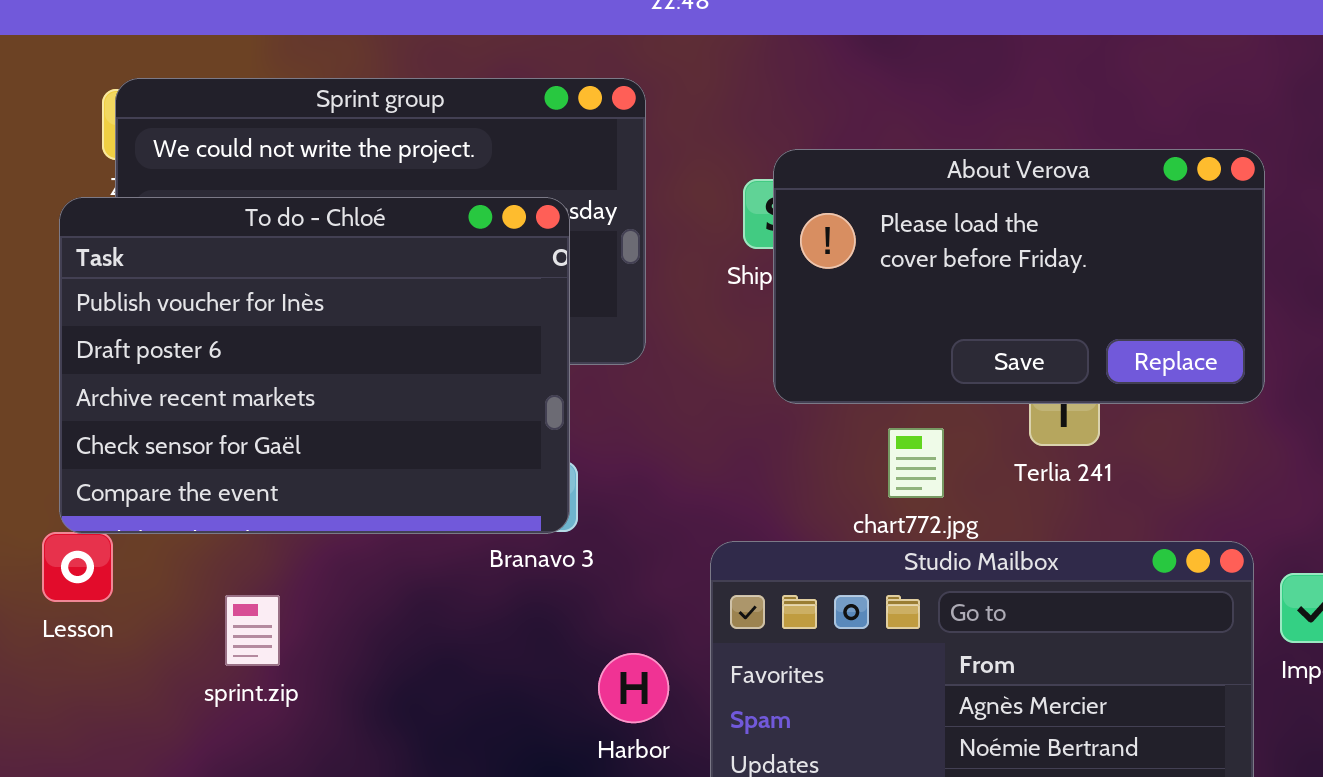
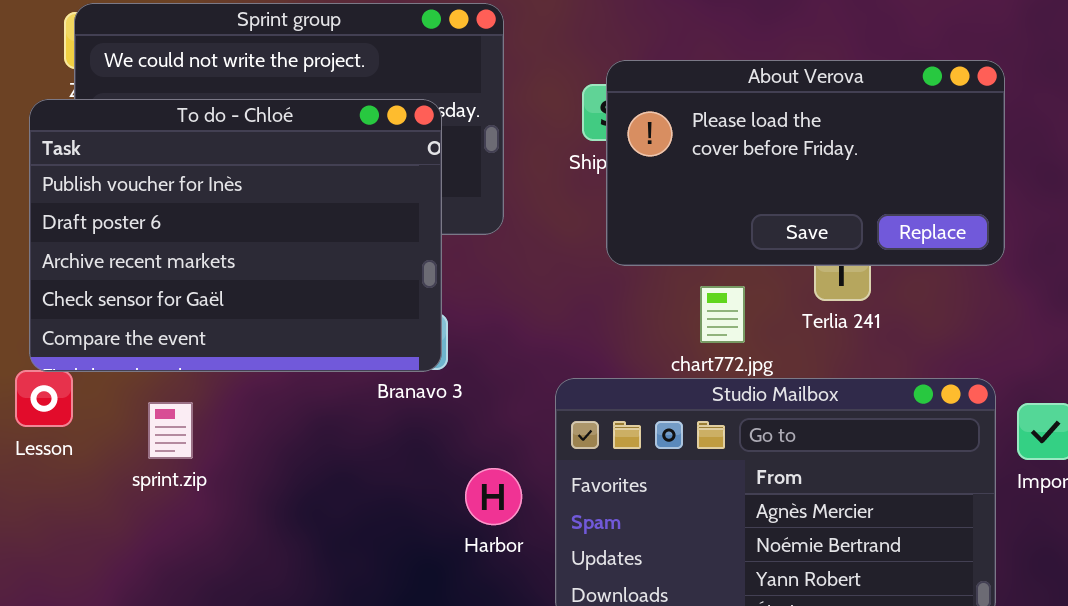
sprint.zip: [225,595,280,666] -> [148,402,193,459], moved

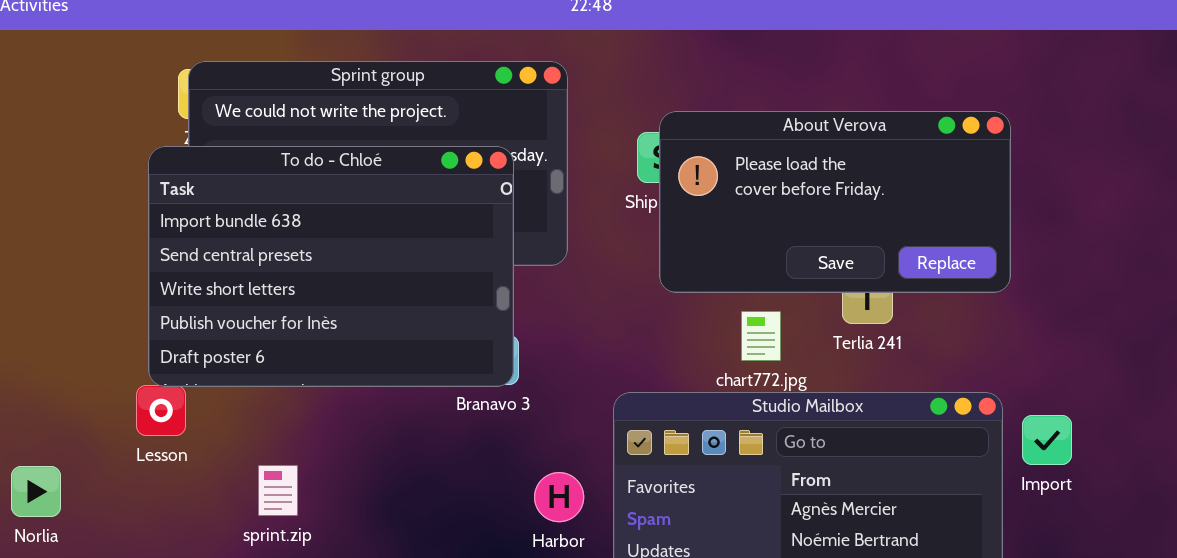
To do - Chloé: [29,99,442,372] -> [148,146,514,387], scrolled up 3 rows
sprint.zip: [148,402,193,459] -> [258,465,298,516], moved

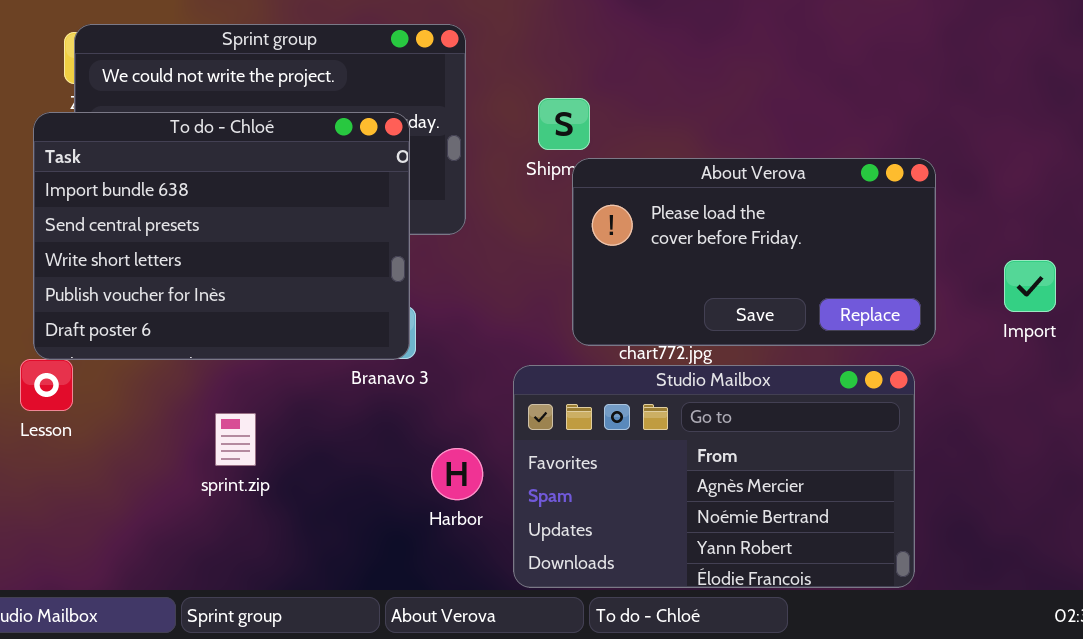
About Verova: [659,111,1011,293] -> [572,158,936,346], moved
Import: [1022,415,1072,465] -> [1004,260,1056,312], moved
sprint.zip: [258,465,298,516] -> [215,413,256,466], moved

